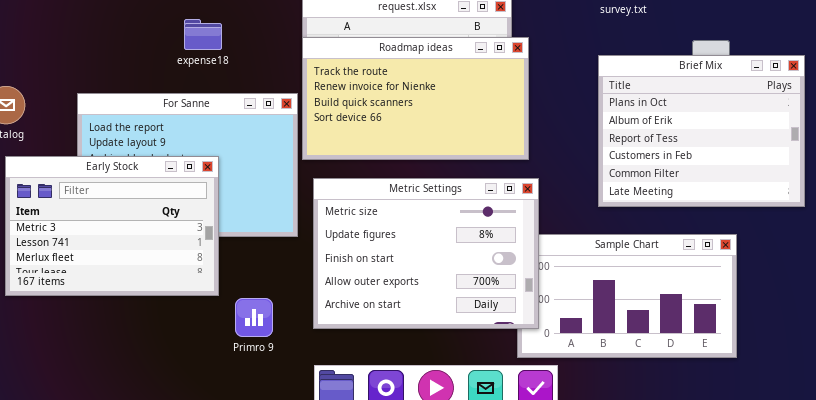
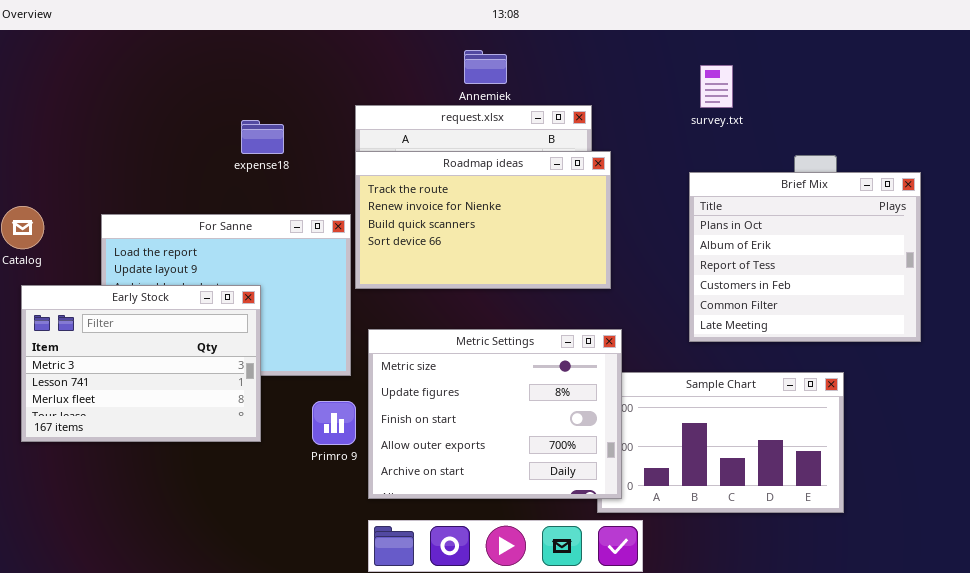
expense18: [184,19,222,50] -> [241,120,284,154], moved
Metric Settings: [313,178,539,329] -> [368,329,622,499], moved
Primro 9: [235,298,273,337] -> [312,401,356,445], moved

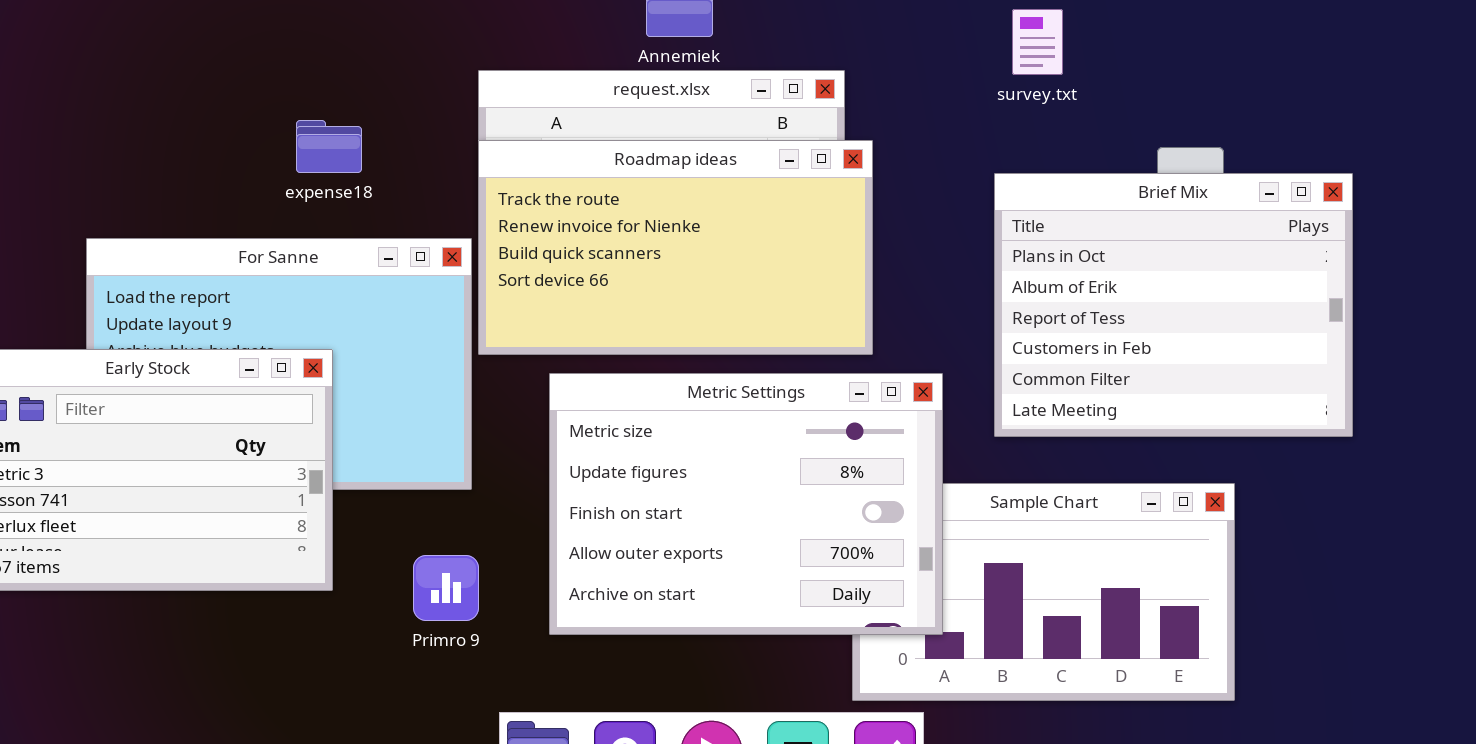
expense18: [241,120,284,154] -> [296,120,362,173], moved
Metric Settings: [368,329,622,499] -> [549,373,943,635], moved
Primro 9: [312,401,356,445] -> [413,555,479,621], moved

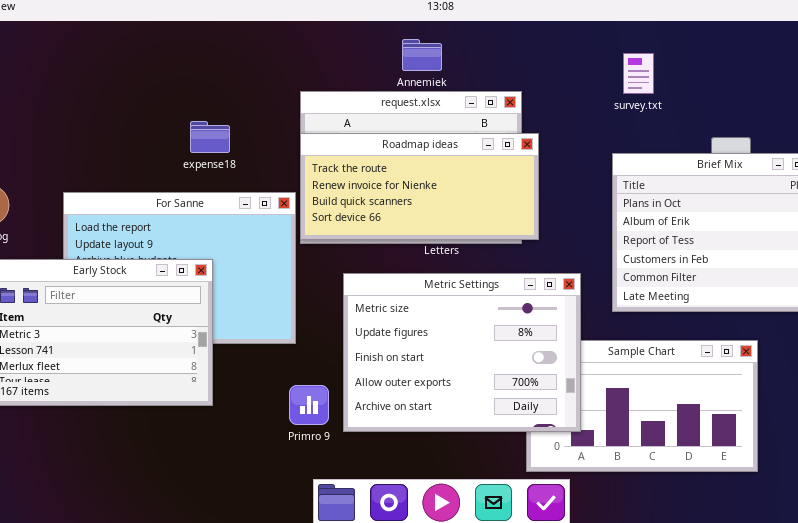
Roadmap ideas: [478,140,873,355] -> [300,133,539,240], resized
Primro 9: [413,555,479,621] -> [289,385,329,425], moved

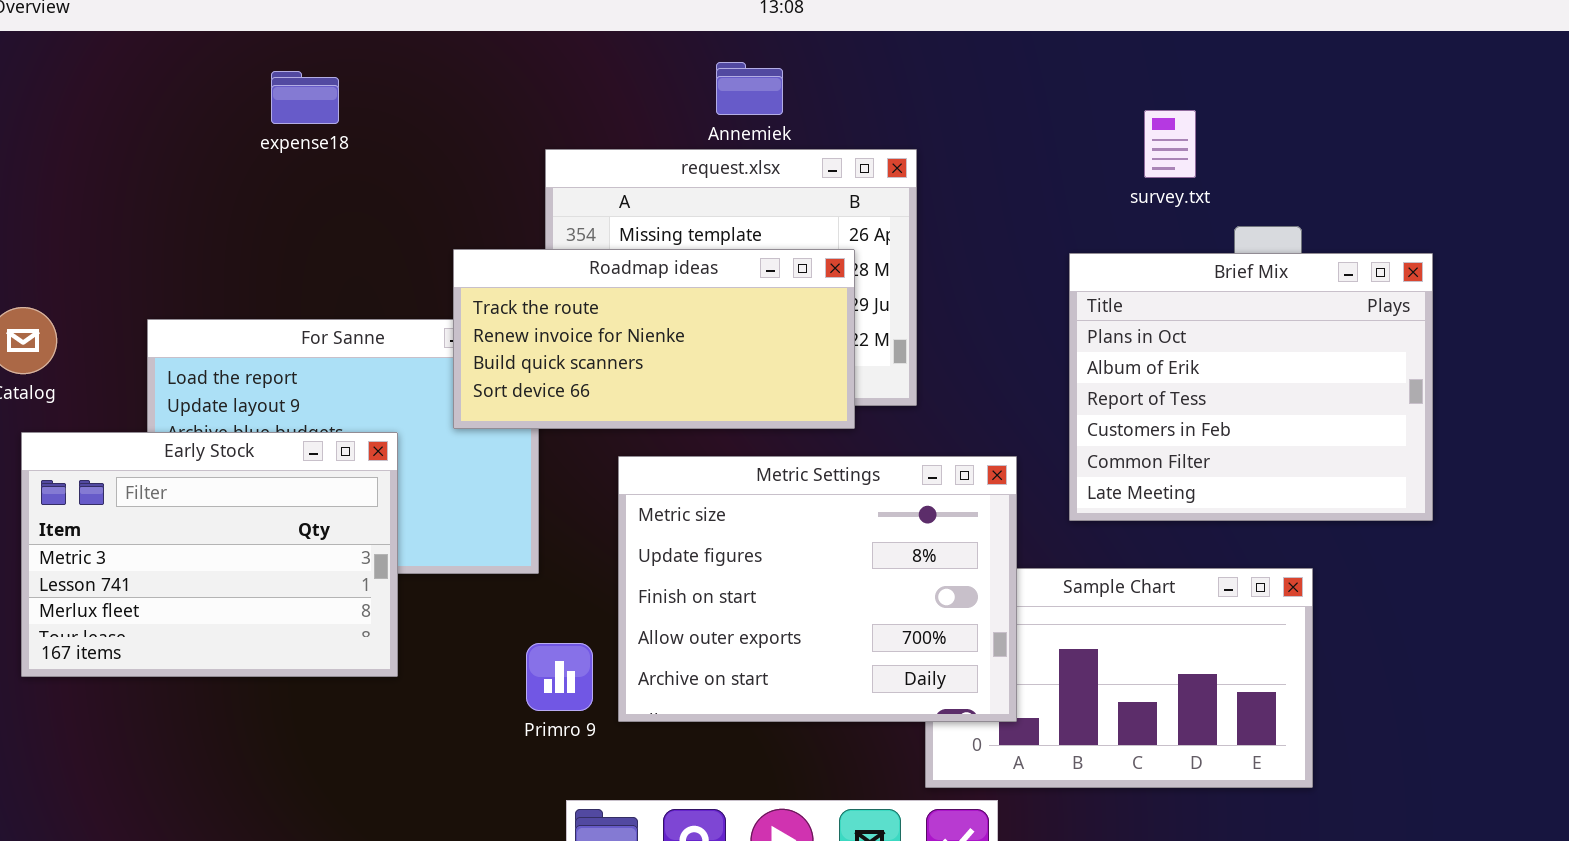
survey.txt: [623,53,654,94] -> [1144,110,1196,178], moved
expense18: [190,121,230,153] -> [271,71,339,124], moved
Roadmap ideas: [300,133,539,240] -> [453,249,855,429], moved

